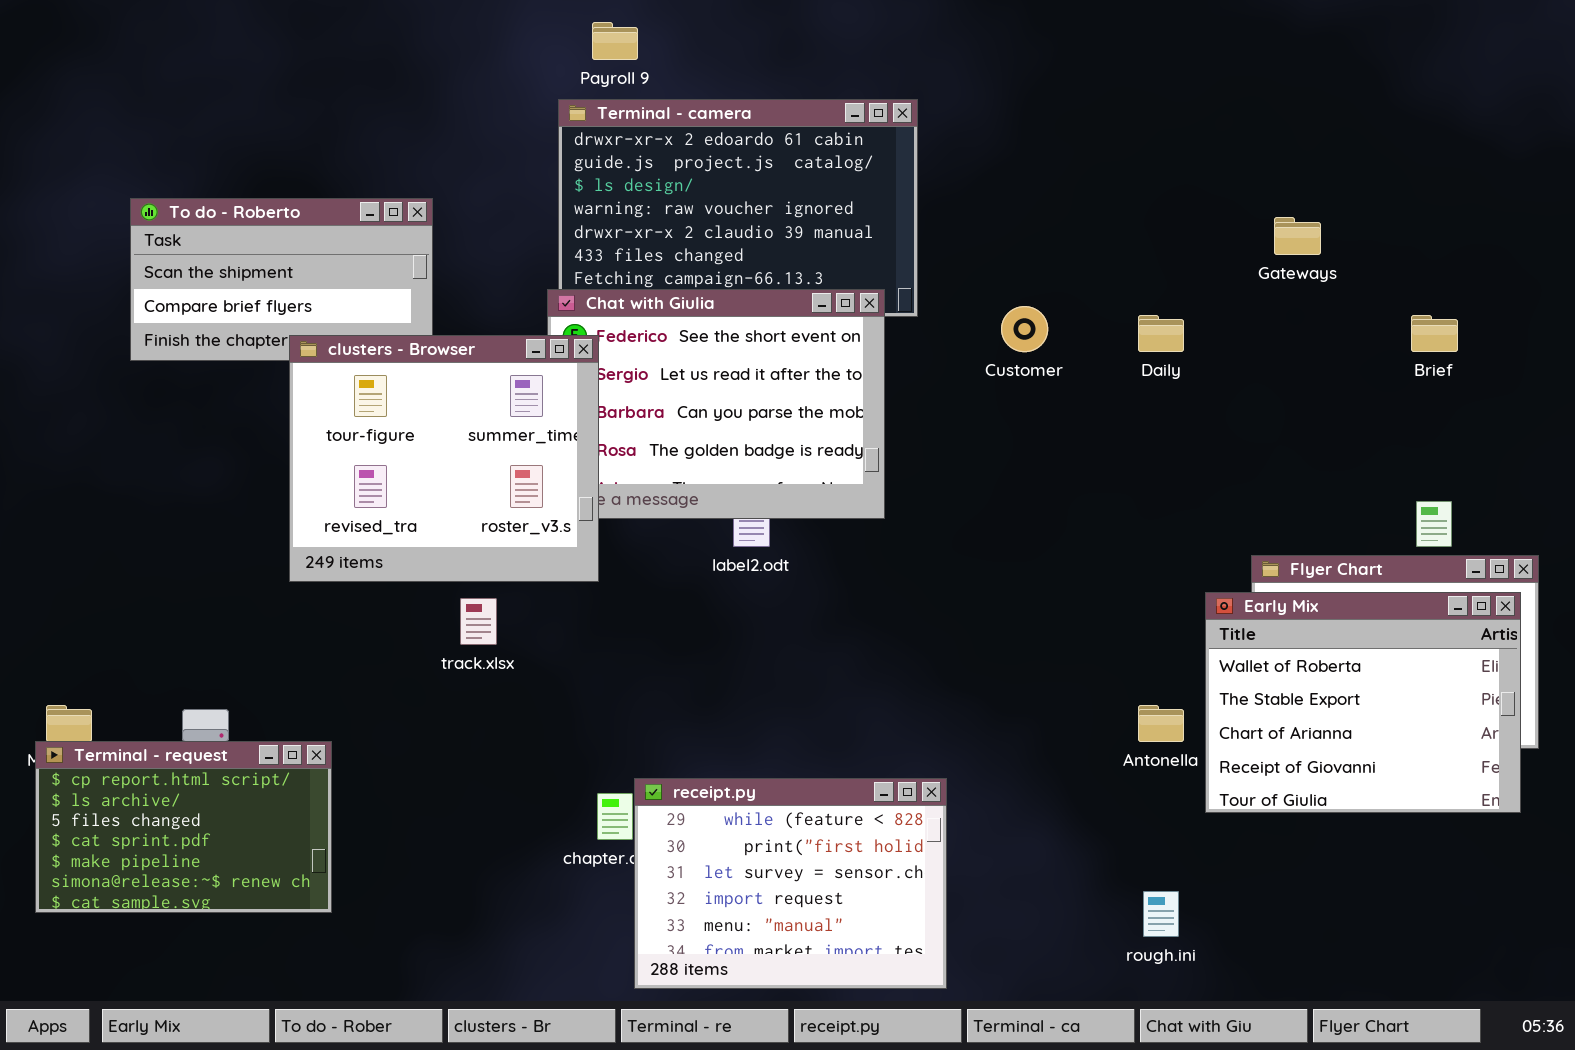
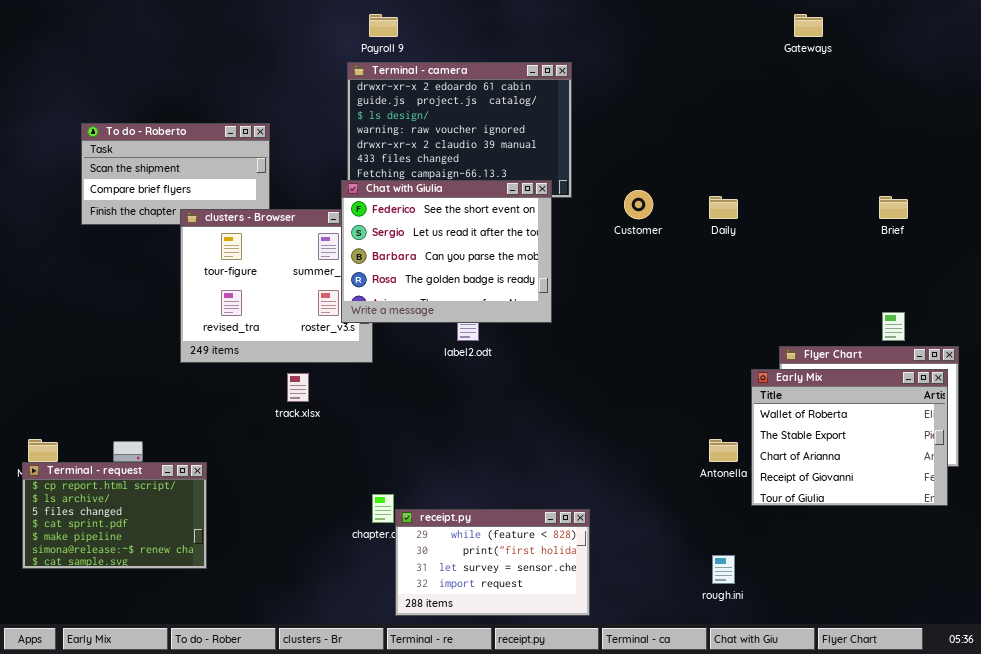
Gateways: [1274,217,1321,255] -> [794,14,823,37], moved
Chat with Giulia: [547,289,885,519] -> [341,180,552,323], raised
receipt.py: [634,778,947,989] -> [395,509,590,616], resized

